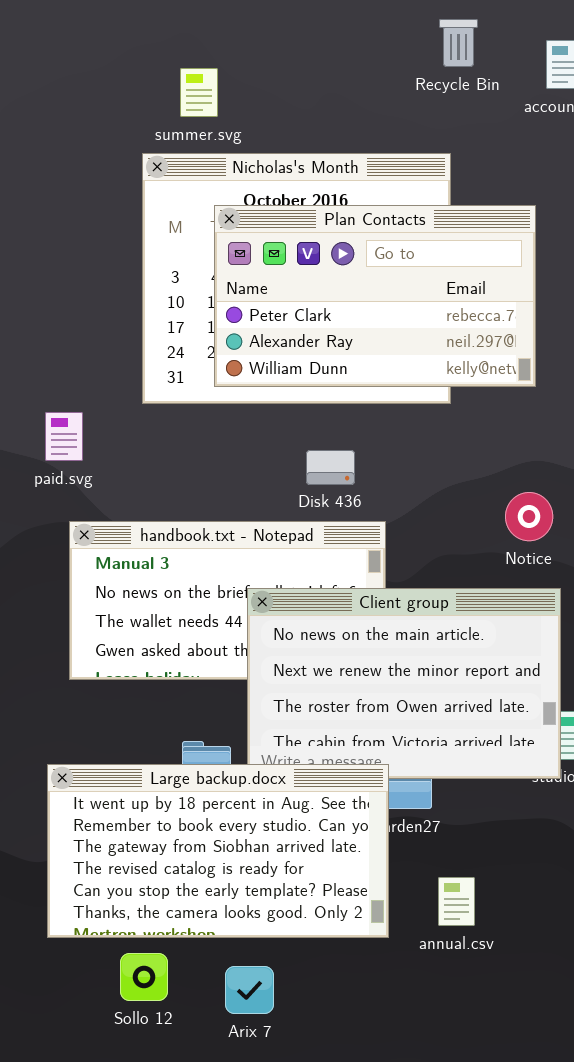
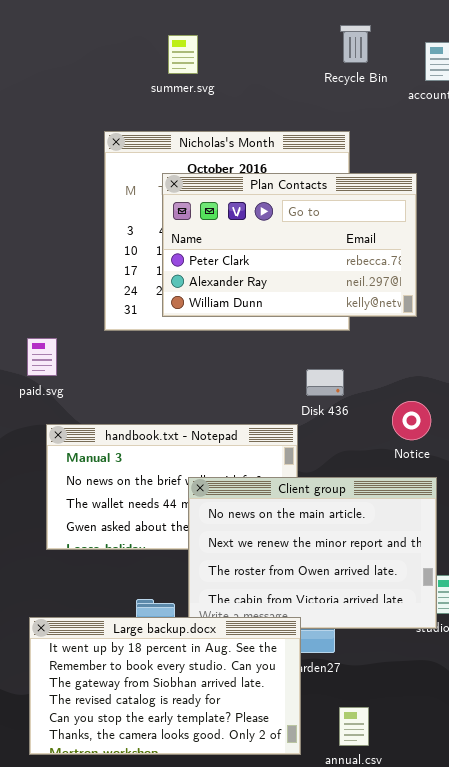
summer.svg: [180,68,218,117] -> [168,35,198,74], moved
Disk 436: [306,450,355,485] -> [306,369,344,396], moved

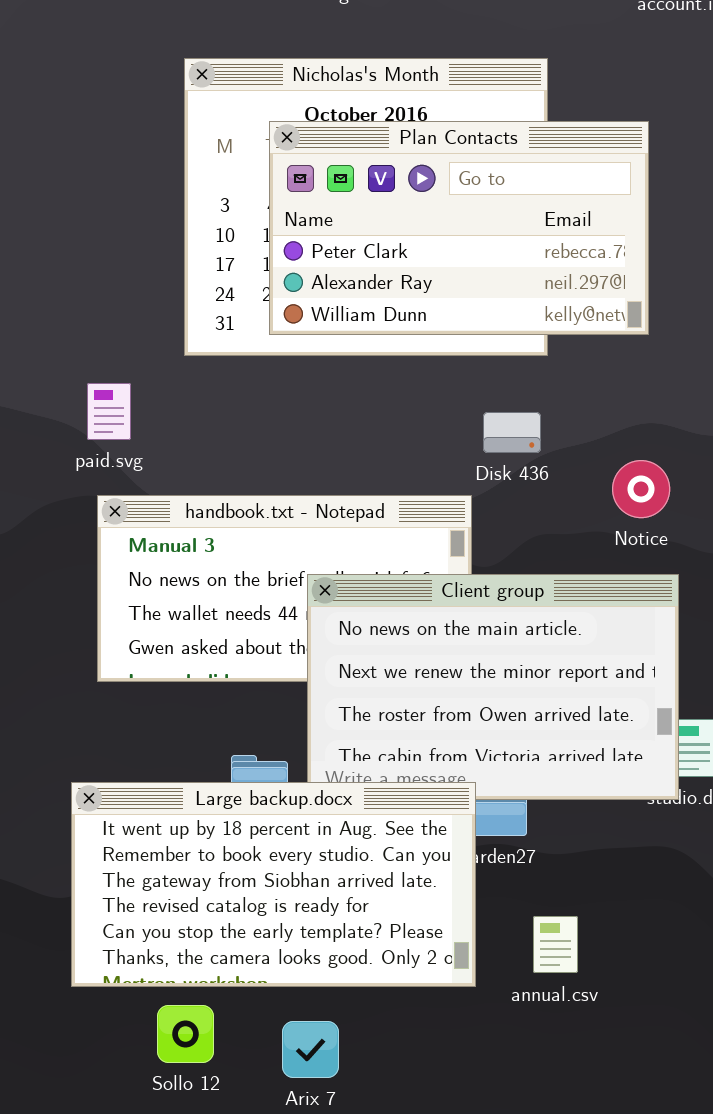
paid.svg: [27,338,57,376] -> [87,383,131,440], moved

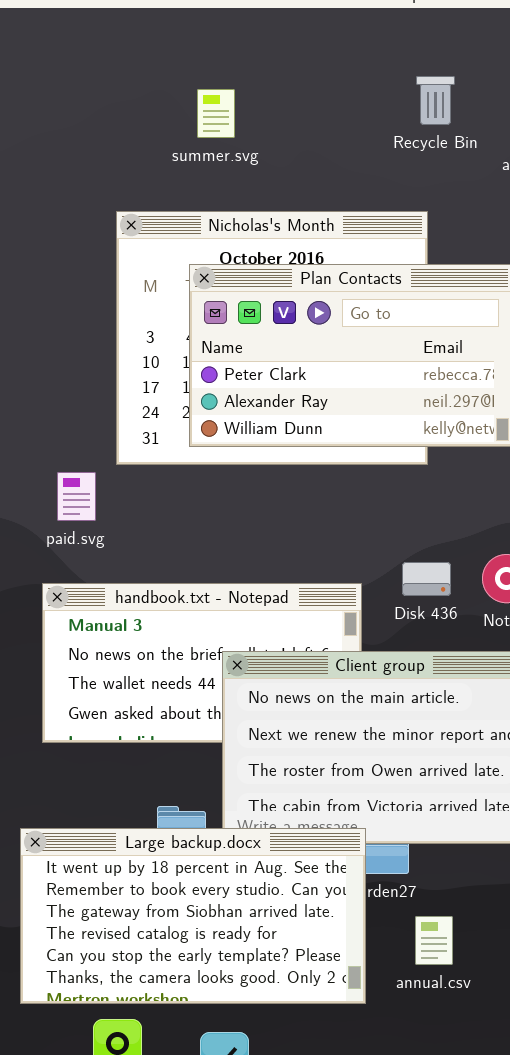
paid.svg: [87,383,131,440] -> [57,472,96,521], moved
Disk 436: [483,412,541,453] -> [402,562,451,596], moved
annual.csv: [533,916,578,973] -> [415,916,453,965], moved

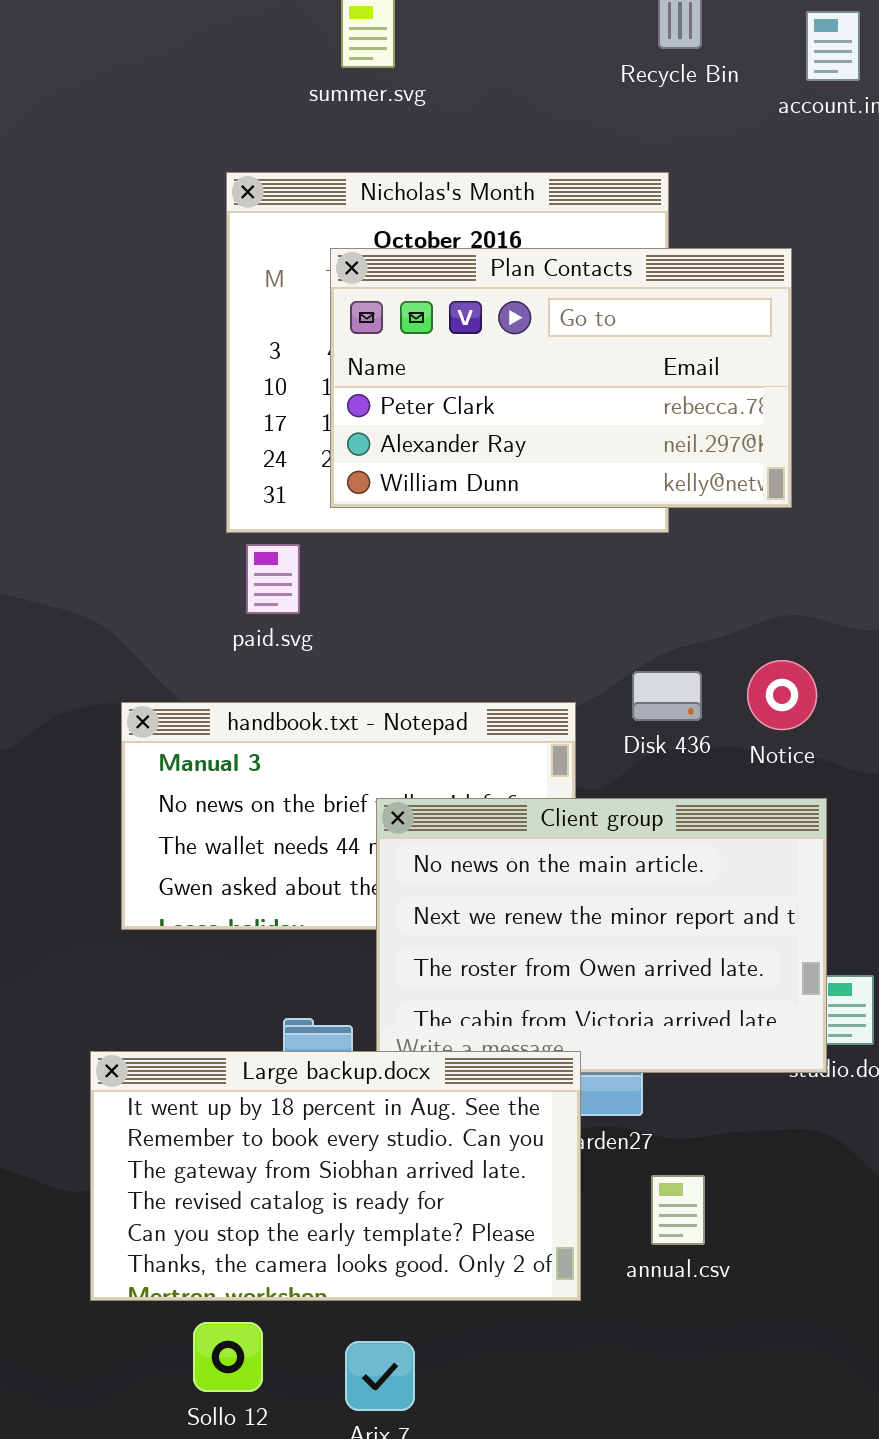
paid.svg: [57,472,96,521] -> [246,544,300,614], moved

